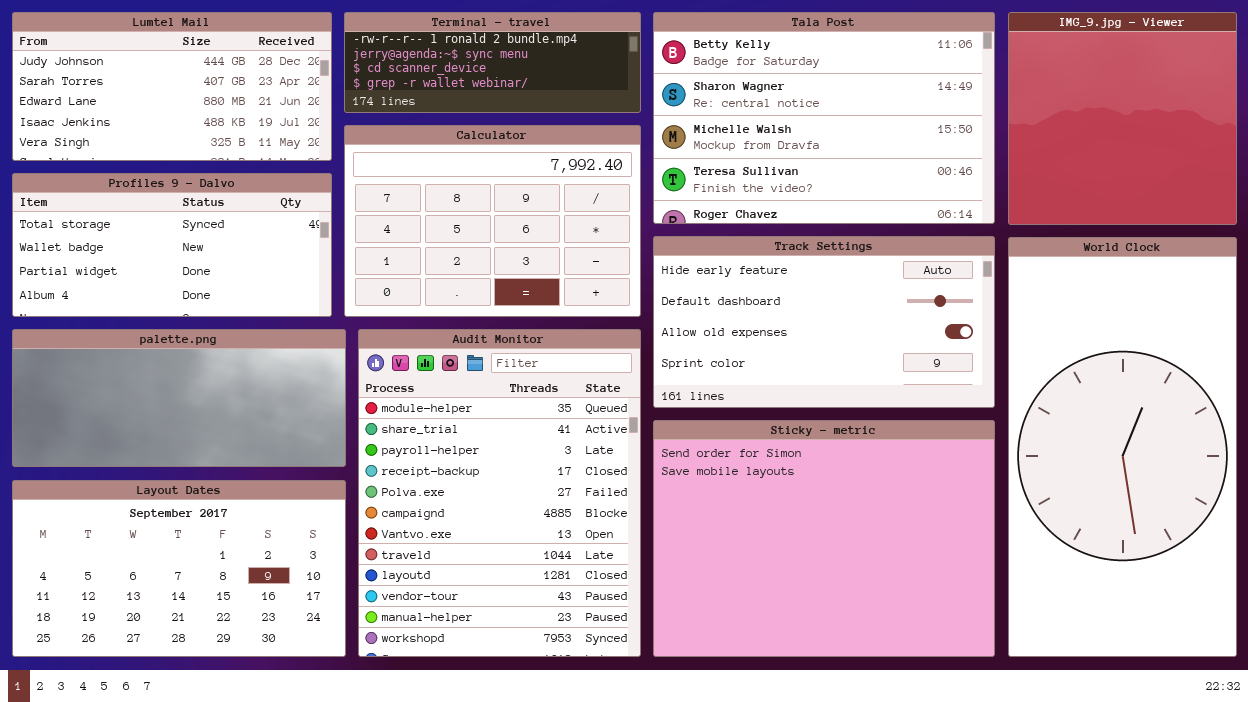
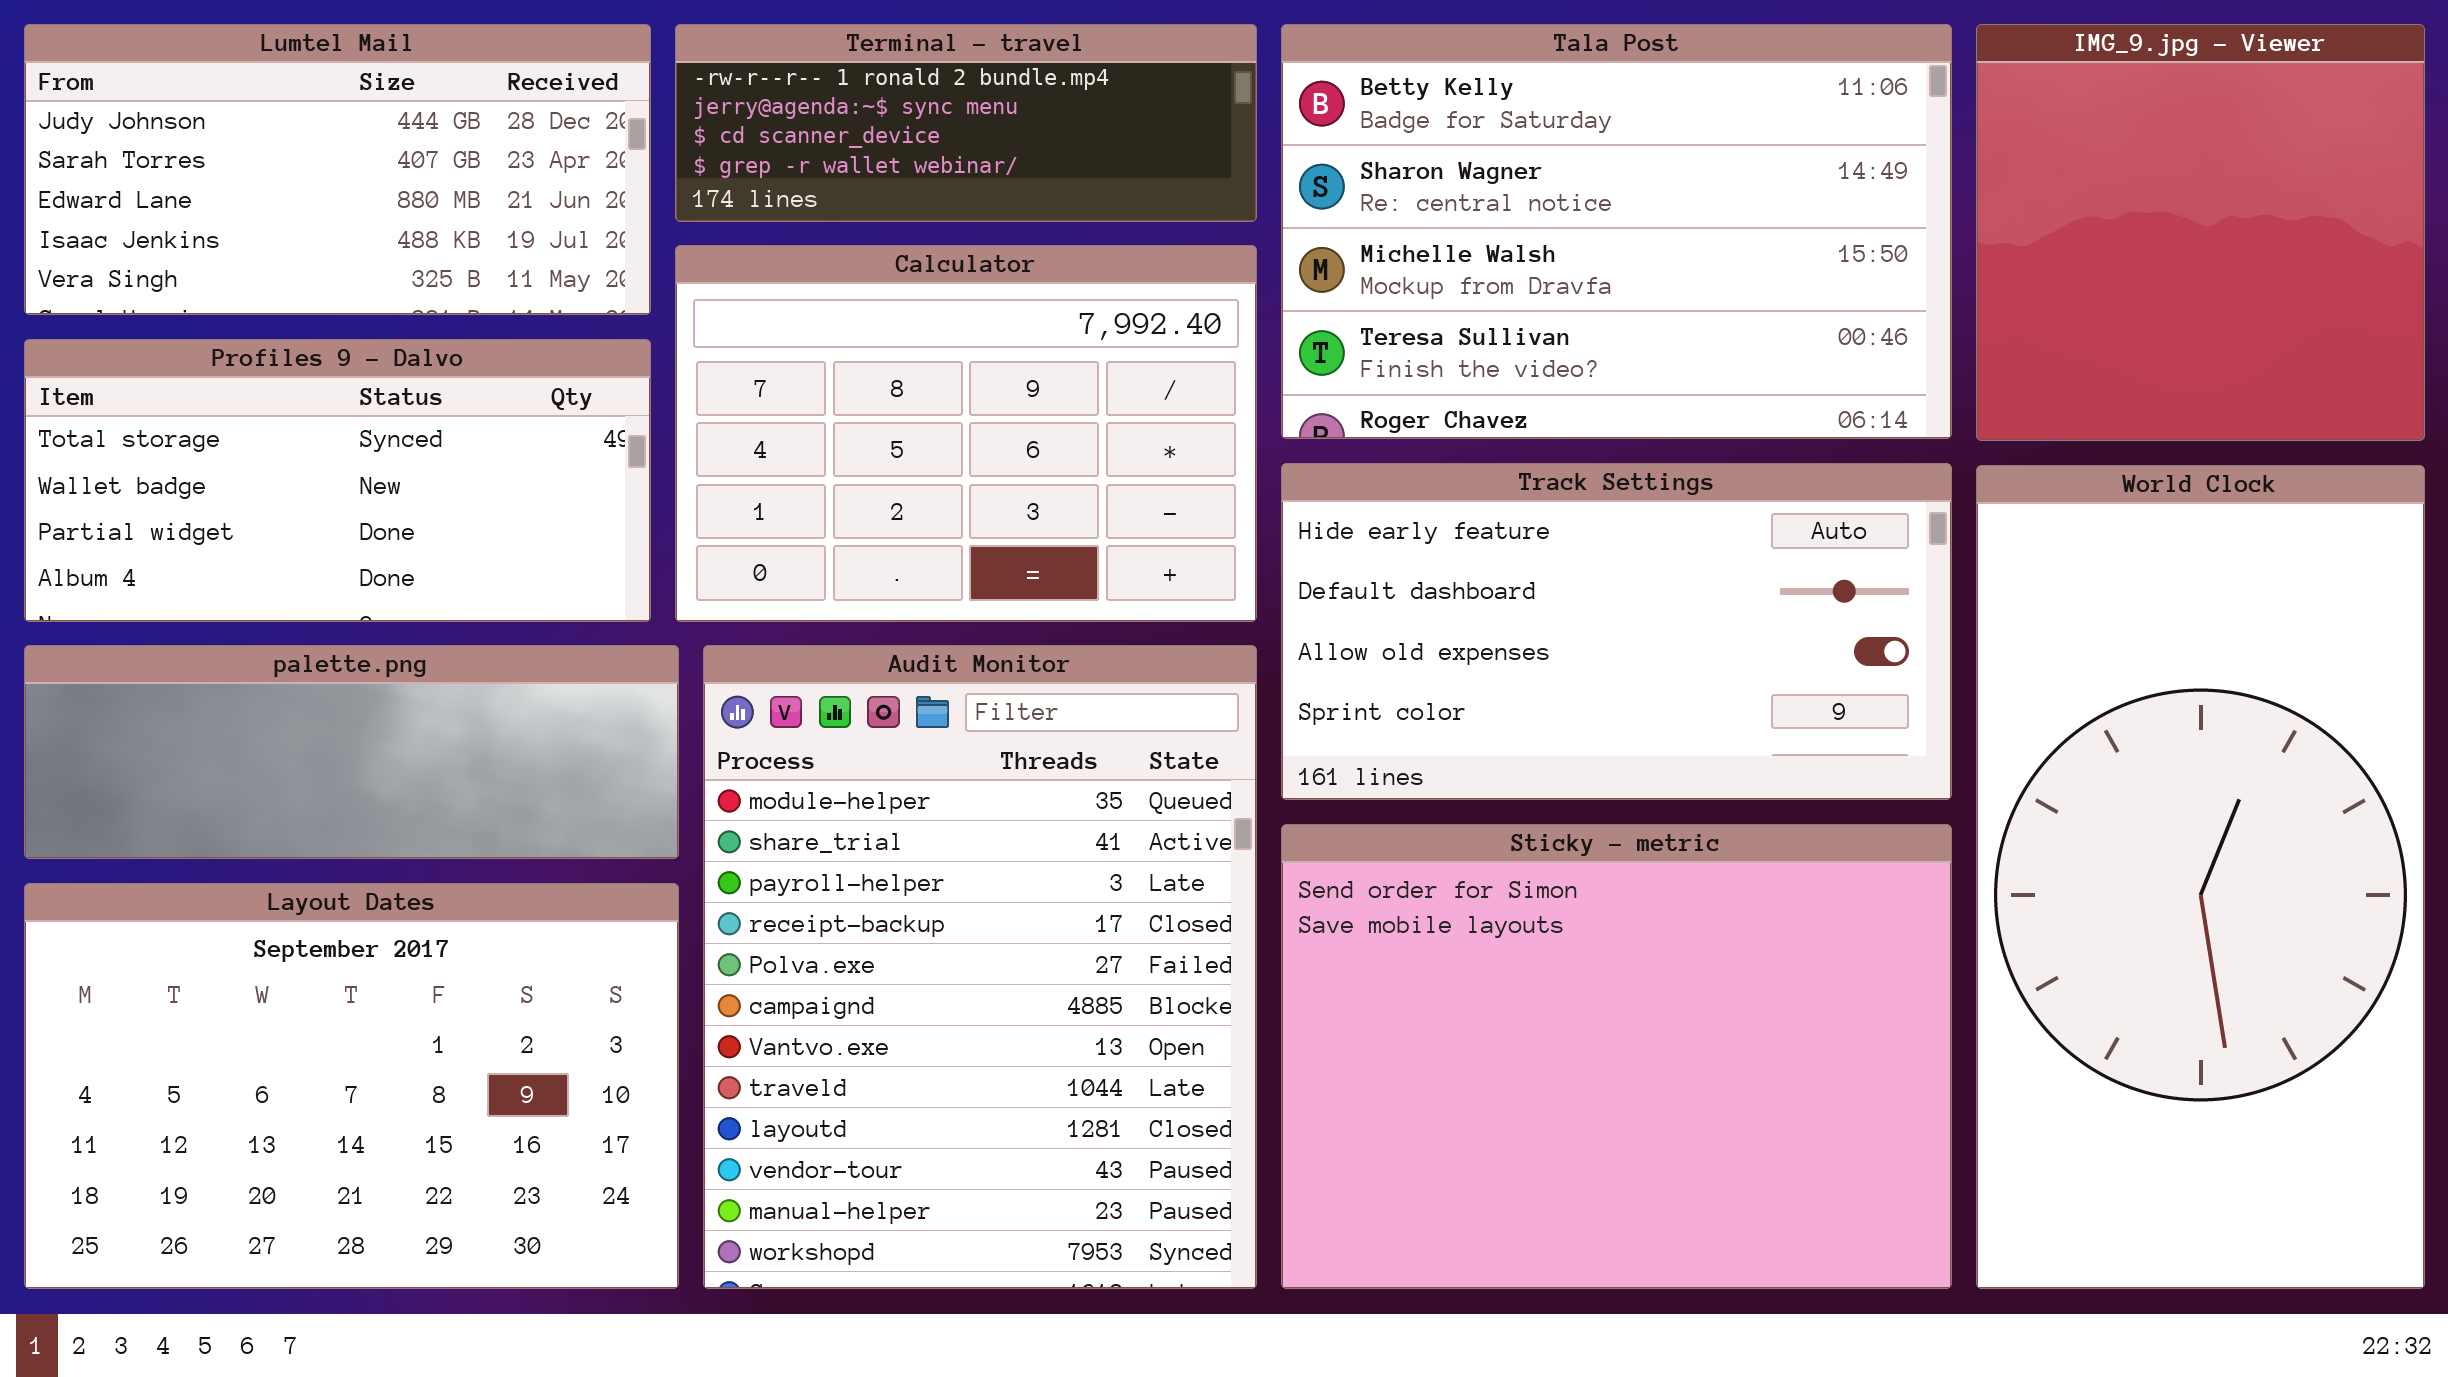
palette.png: [12,329,346,467] -> [24,645,679,859], resized
Layout Dates: [12,480,346,657] -> [24,883,679,1289], resized

